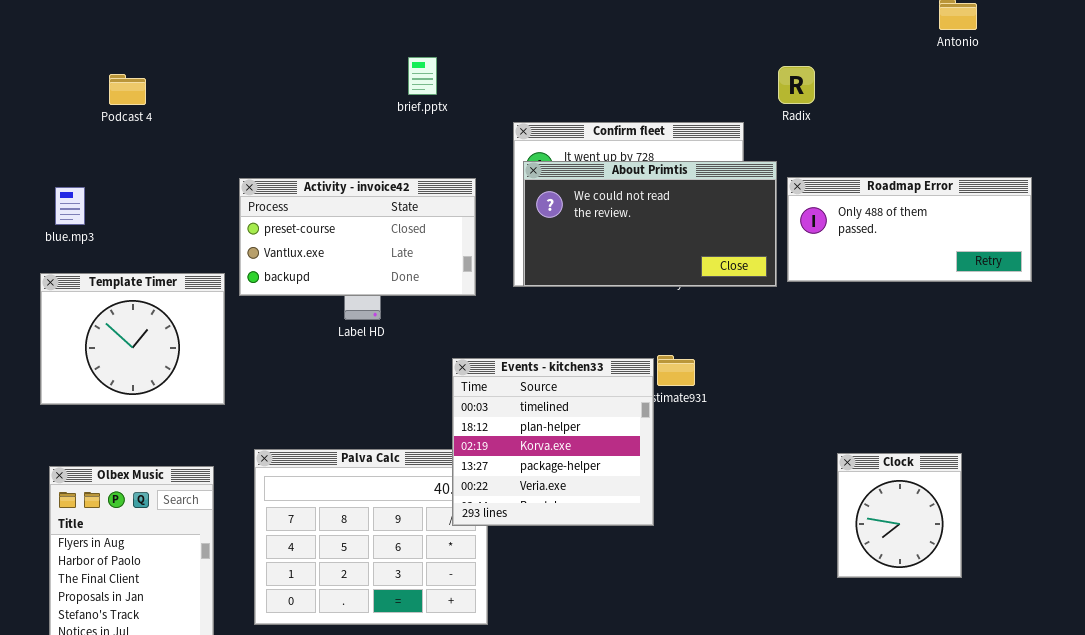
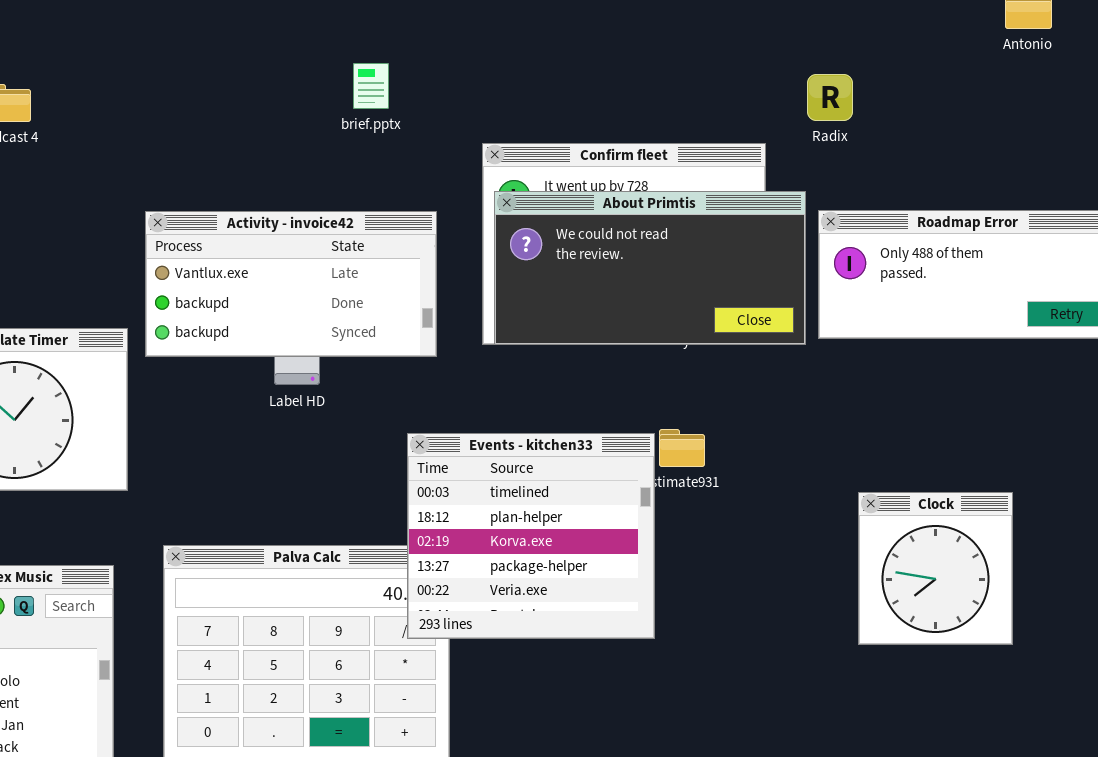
Activity - invoice42: [239,178,476,296] -> [145,211,437,357], scrolled down 1 row
Clock: [837,453,962,578] -> [858,492,1013,645], moved

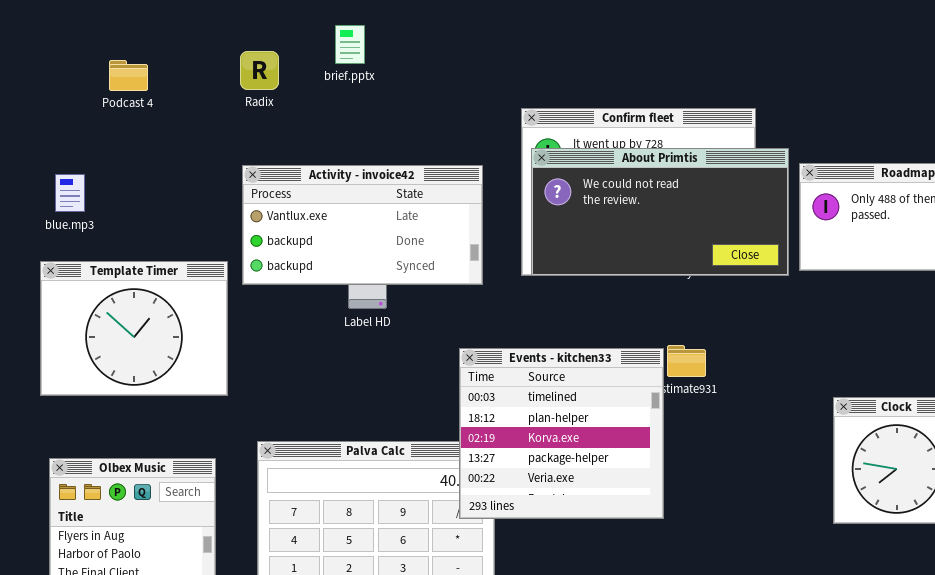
brief.pptx: [353,63,389,109] -> [335,25,365,64], moved
Radix: [807,74,853,121] -> [240,51,279,90], moved

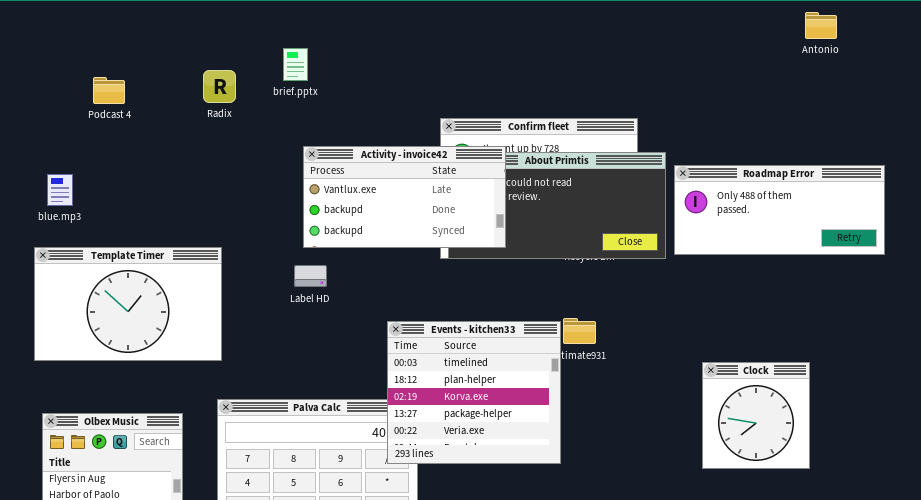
Activity - invoice42: [242,165,483,285] -> [303,146,506,248], moved
Template Timer: [40,261,228,396] -> [34,247,222,361], resized

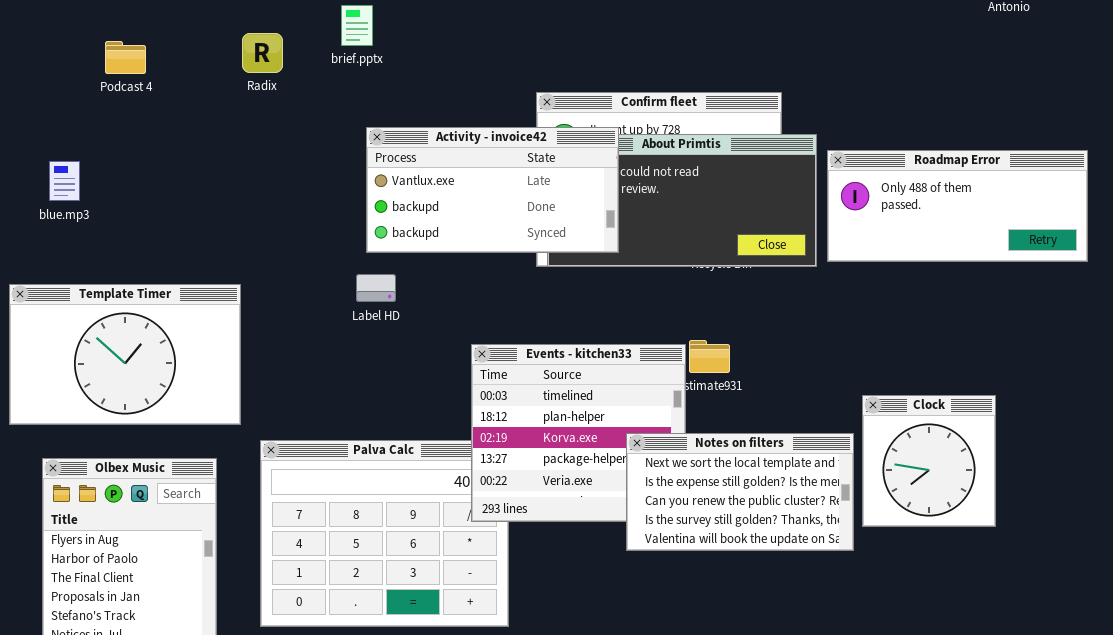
Template Timer: [34,247,222,361] -> [9,284,241,425], moved
Notes on filters: none -> [626,433,854,551], opened

